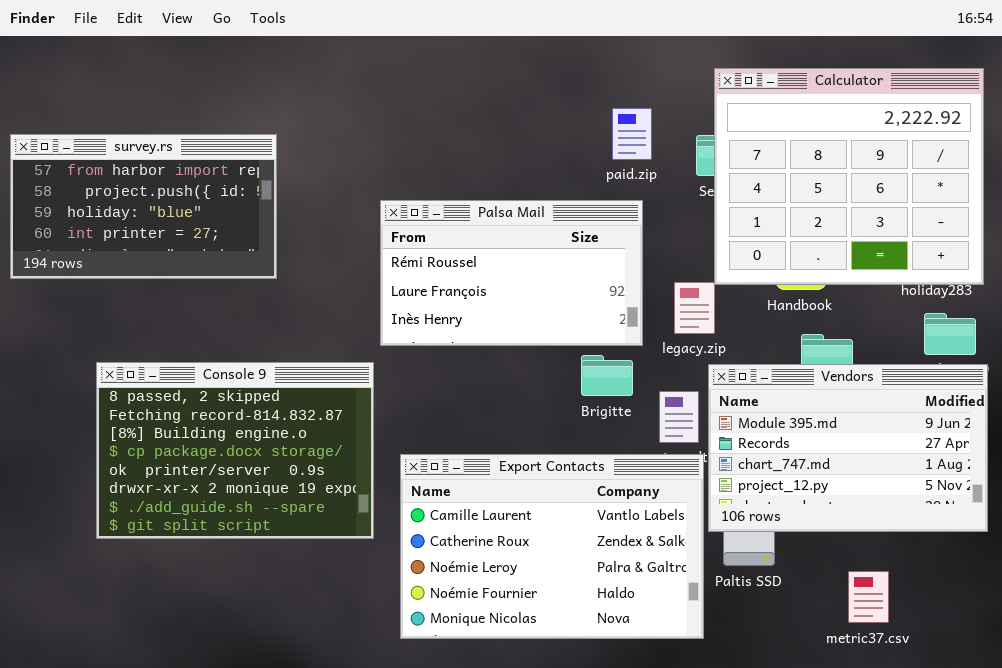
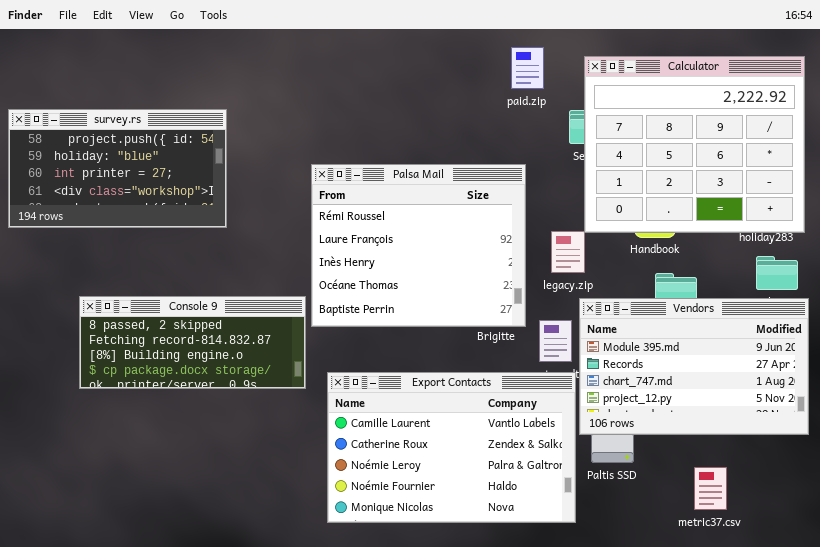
paid.zip: [612,108,652,160] -> [511,47,544,89], moved
survey.rs: [10,134,277,279] -> [8,109,227,228], scrolled down 1 row
Palsa Mail: [380,200,643,346] -> [311,164,526,327], resized
Console 9: [96,362,374,539] -> [79,296,306,389], resized

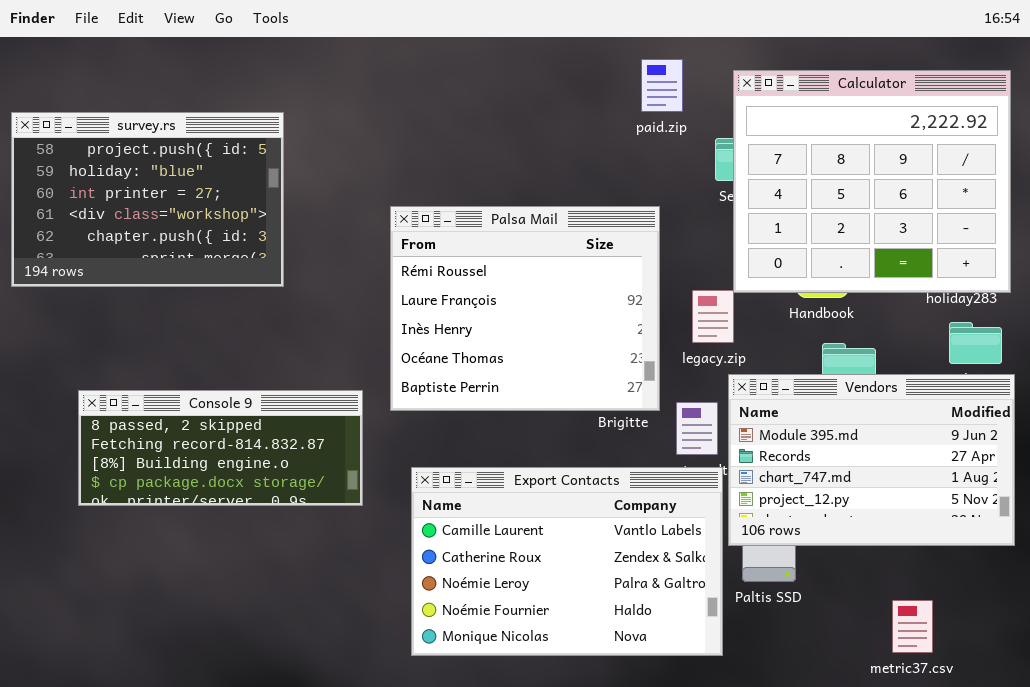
survey.rs: [8,109,227,228] -> [11,112,284,287], resized
Console 9: [79,296,306,389] -> [78,390,363,506], moved
metric37.csv: [694,467,727,510] -> [892,600,933,653], moved

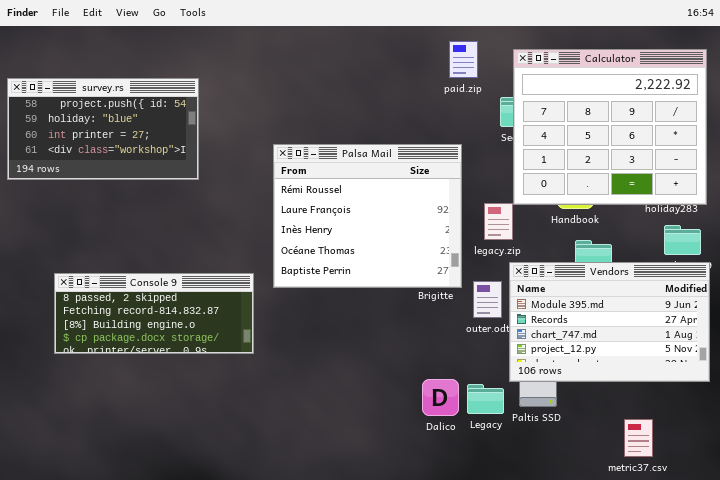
survey.rs: [11,112,284,287] -> [7,78,199,180], resized
Export Contacts: [411,467,723,656] -> none, closed

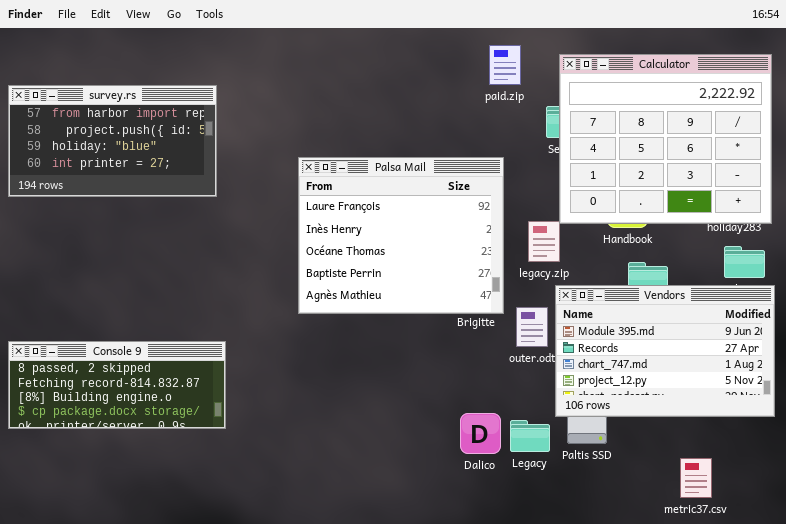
survey.rs: [7,78,199,180] -> [8,85,217,197], scrolled up 1 row
Palsa Mail: [273,144,462,288] -> [298,157,504,314], scrolled down 1 row
Console 9: [54,273,254,354] -> [8,341,226,429], moved

